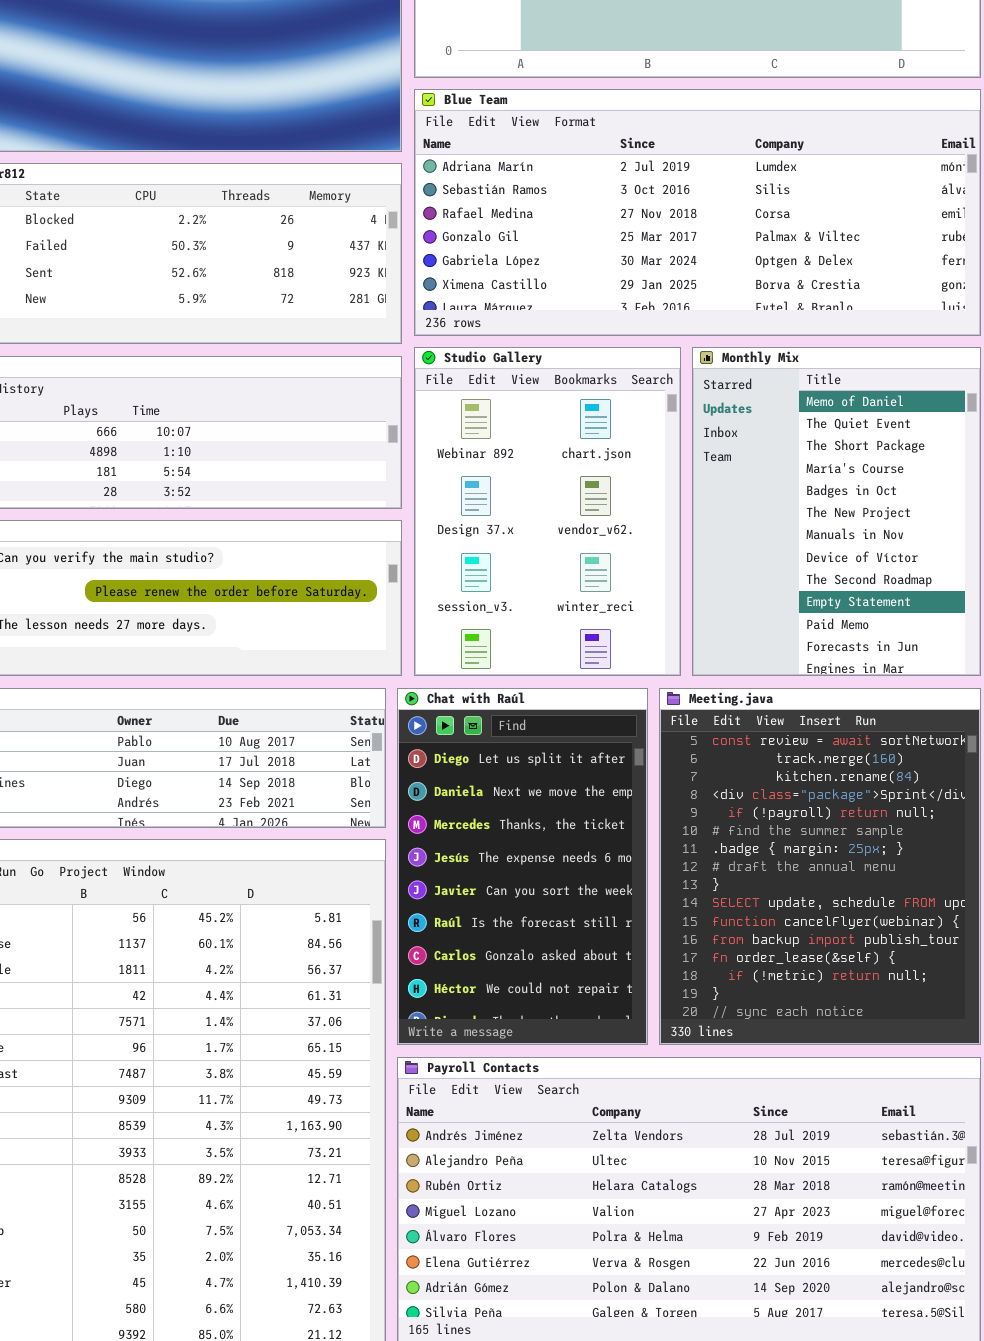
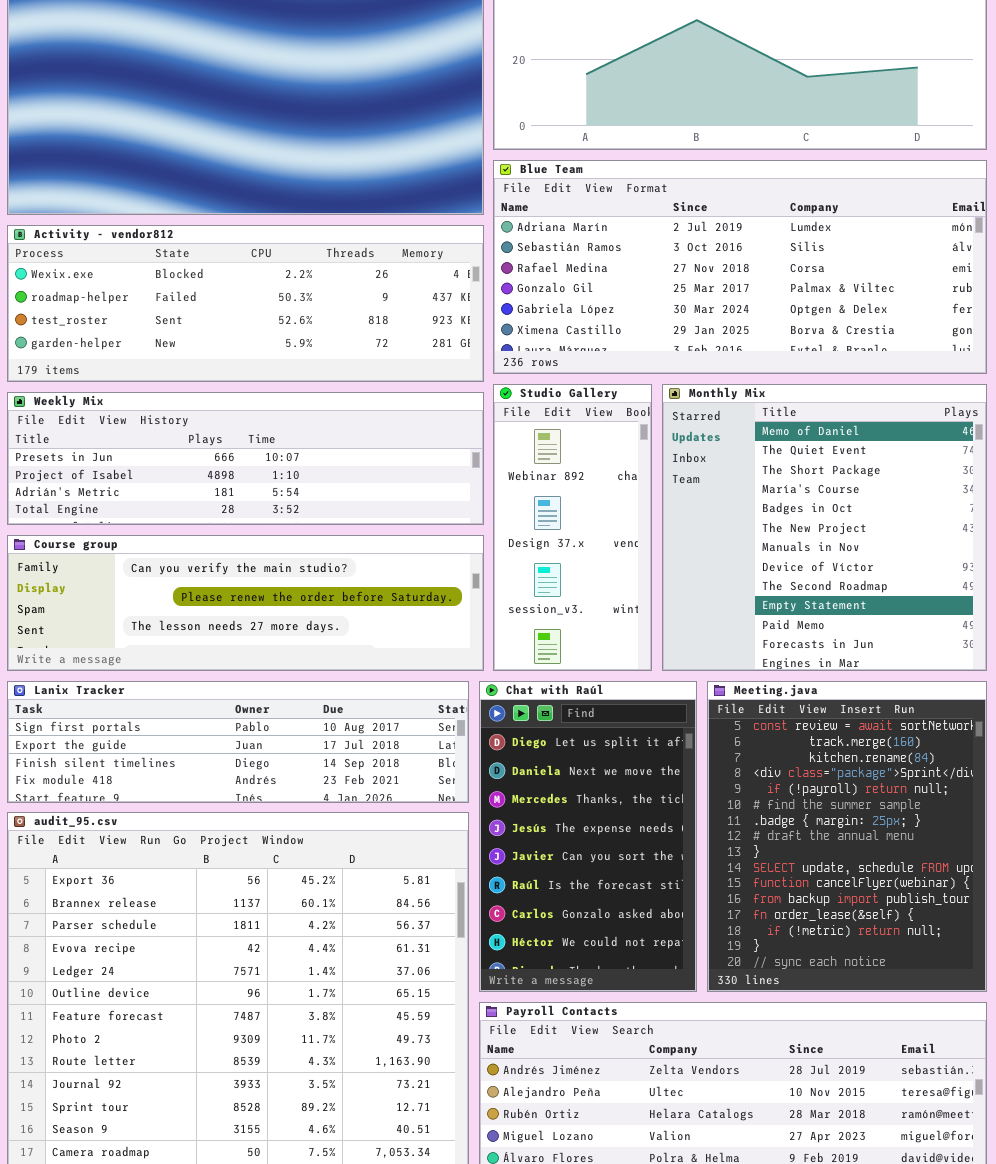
Studio Gallery: [414,347,681,676] -> [493,384,652,671], resized
Monthly Mix: [692,347,981,676] -> [662,384,987,671], resized

